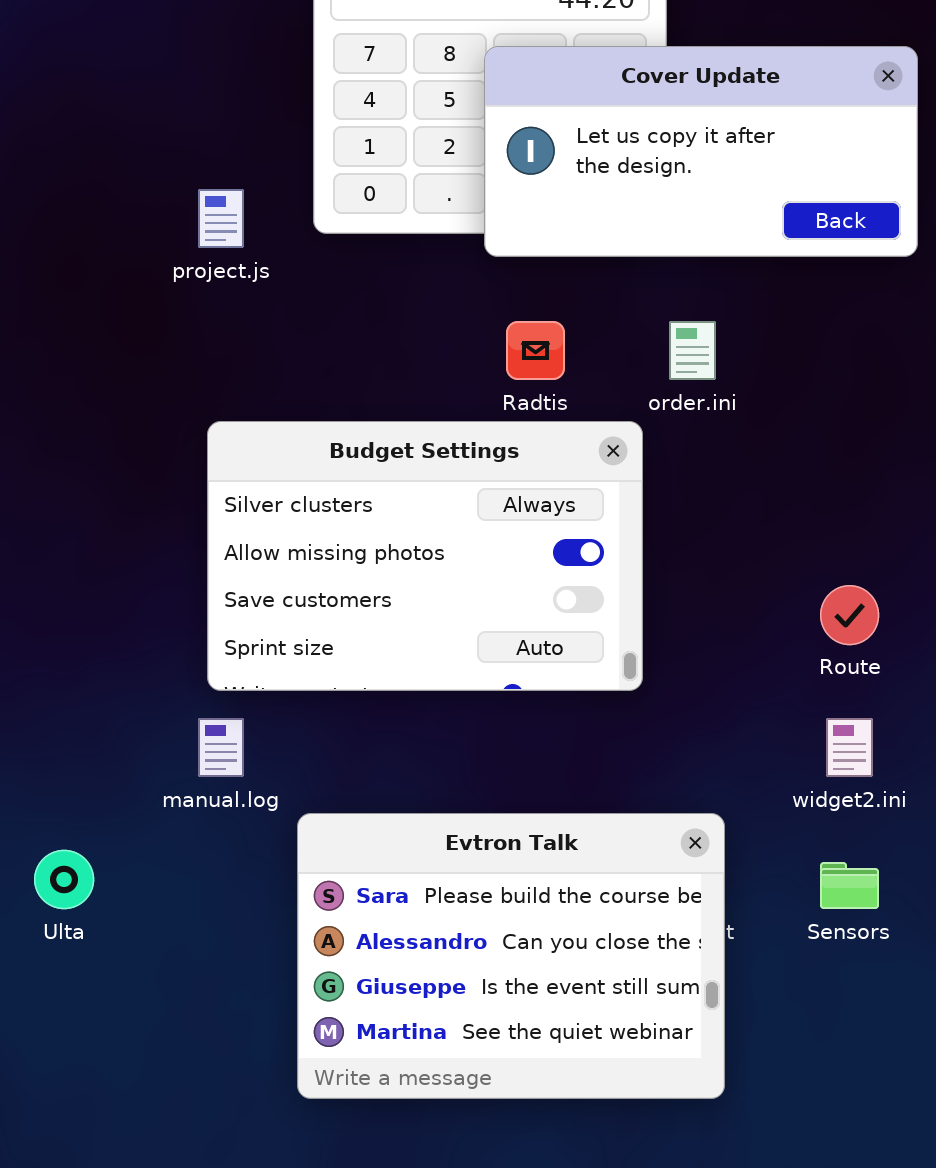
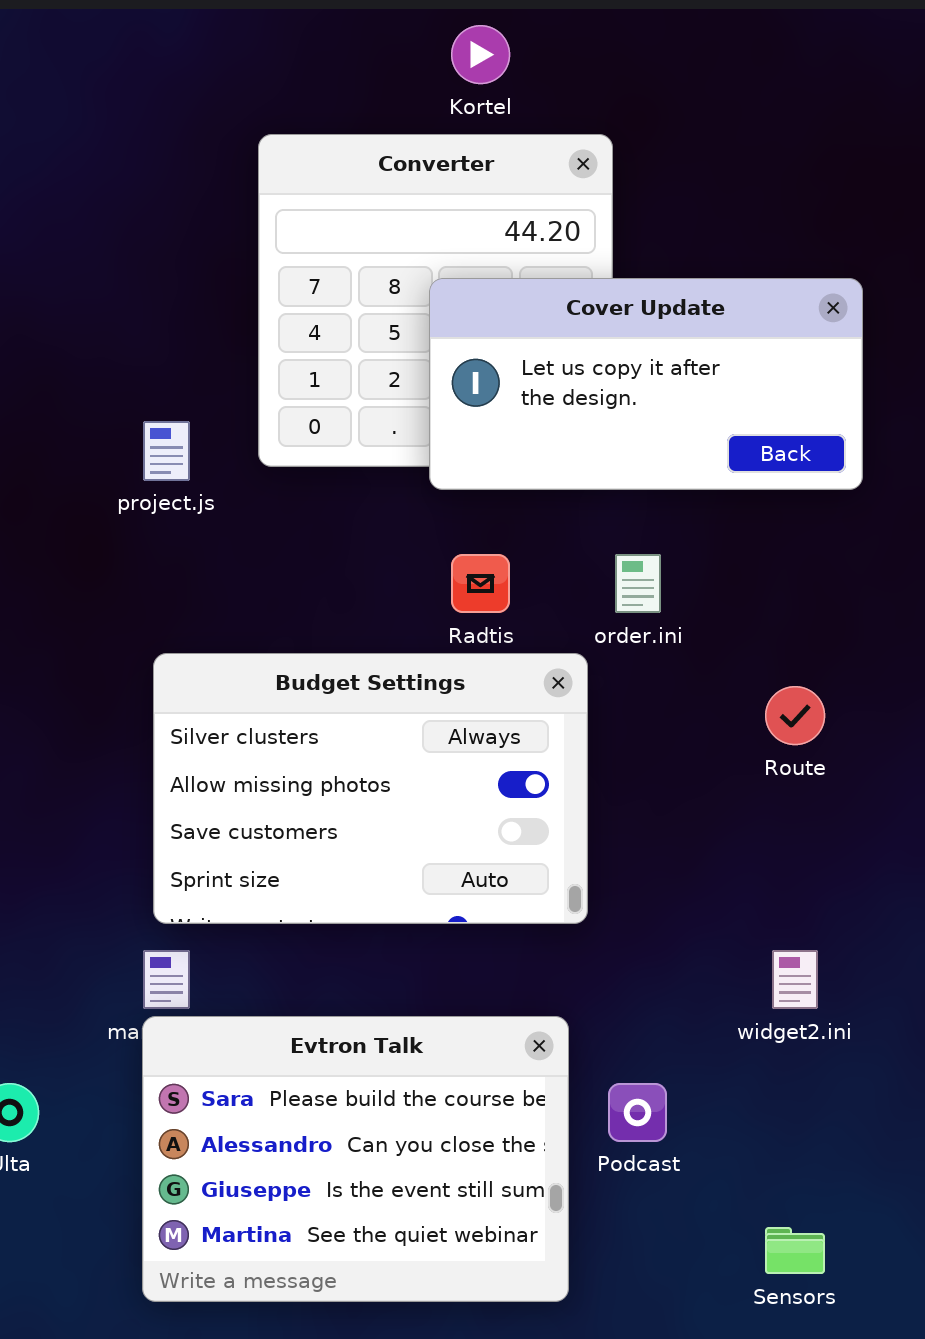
Route: [820,585,879,645] -> [765,686,825,745], moved
Evtron Talk: [297,813,725,1099] -> [142,1016,569,1302], moved
Sensors: [820,862,879,909] -> [765,1227,825,1274], moved

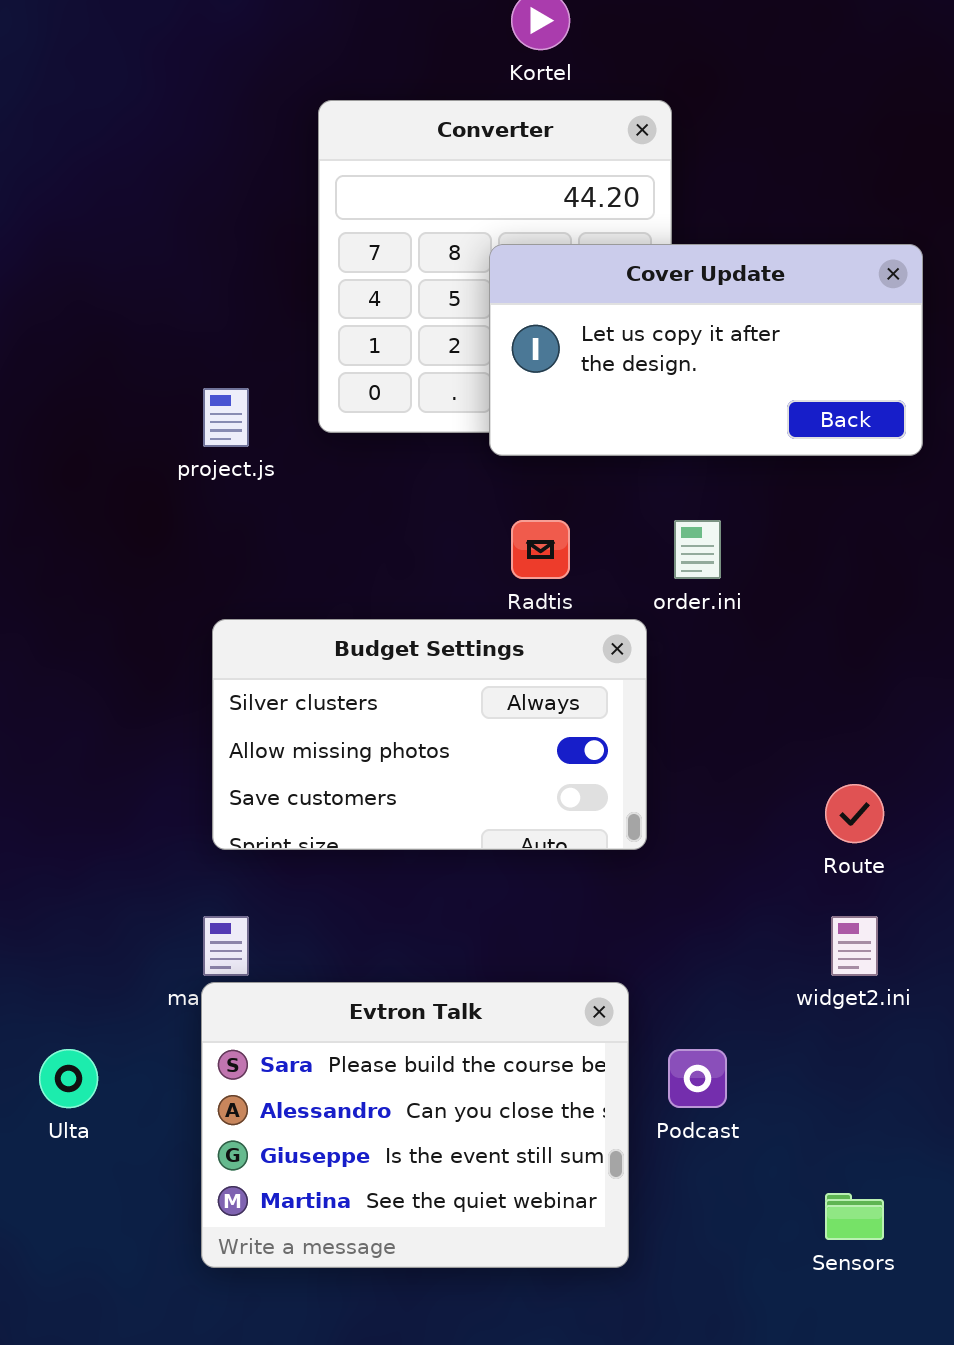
Budget Settings: [153,653,588,924] -> [212,619,647,850], resized
Route: [765,686,825,745] -> [825,784,884,843], moved

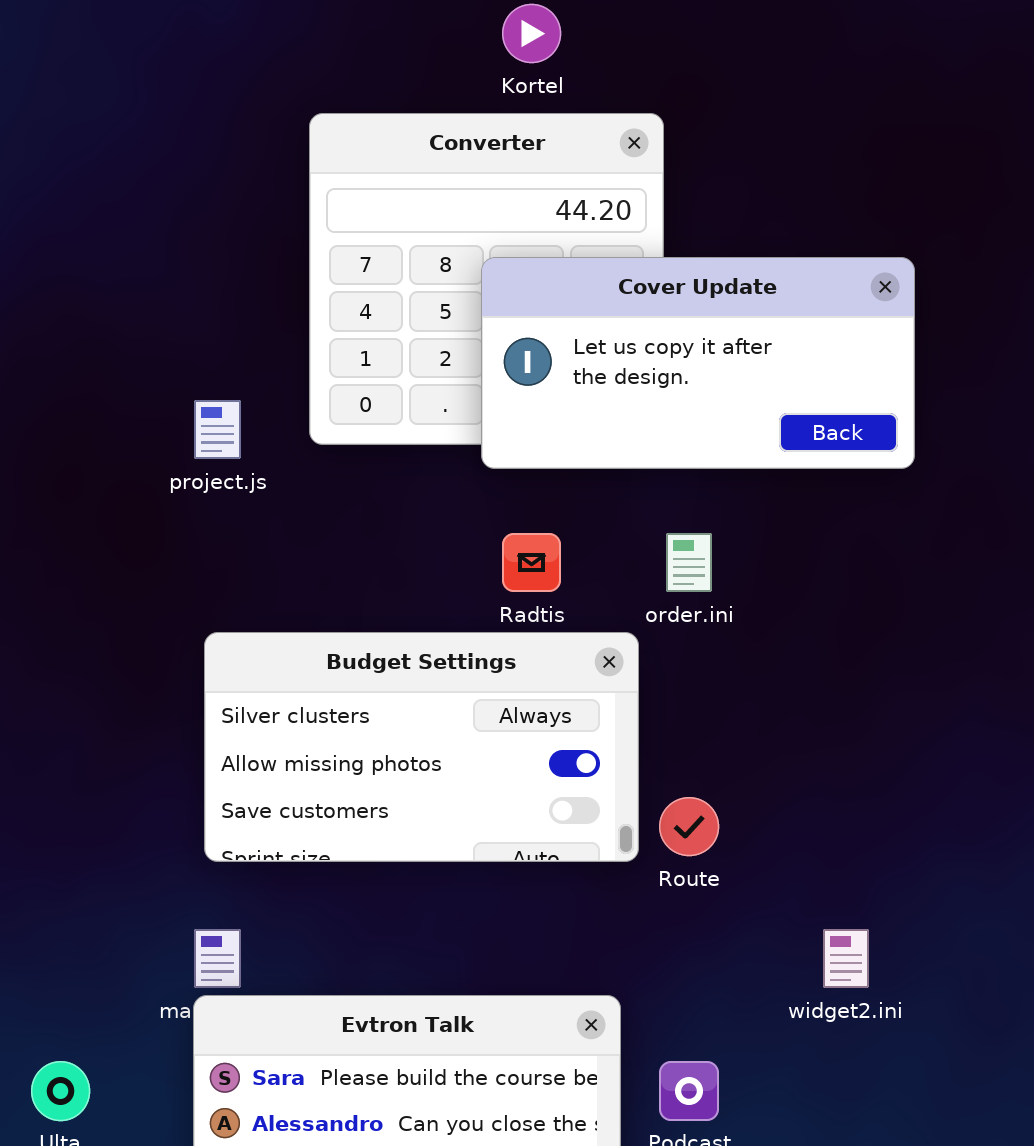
Route: [825,784,884,843] -> [659,797,719,856], moved

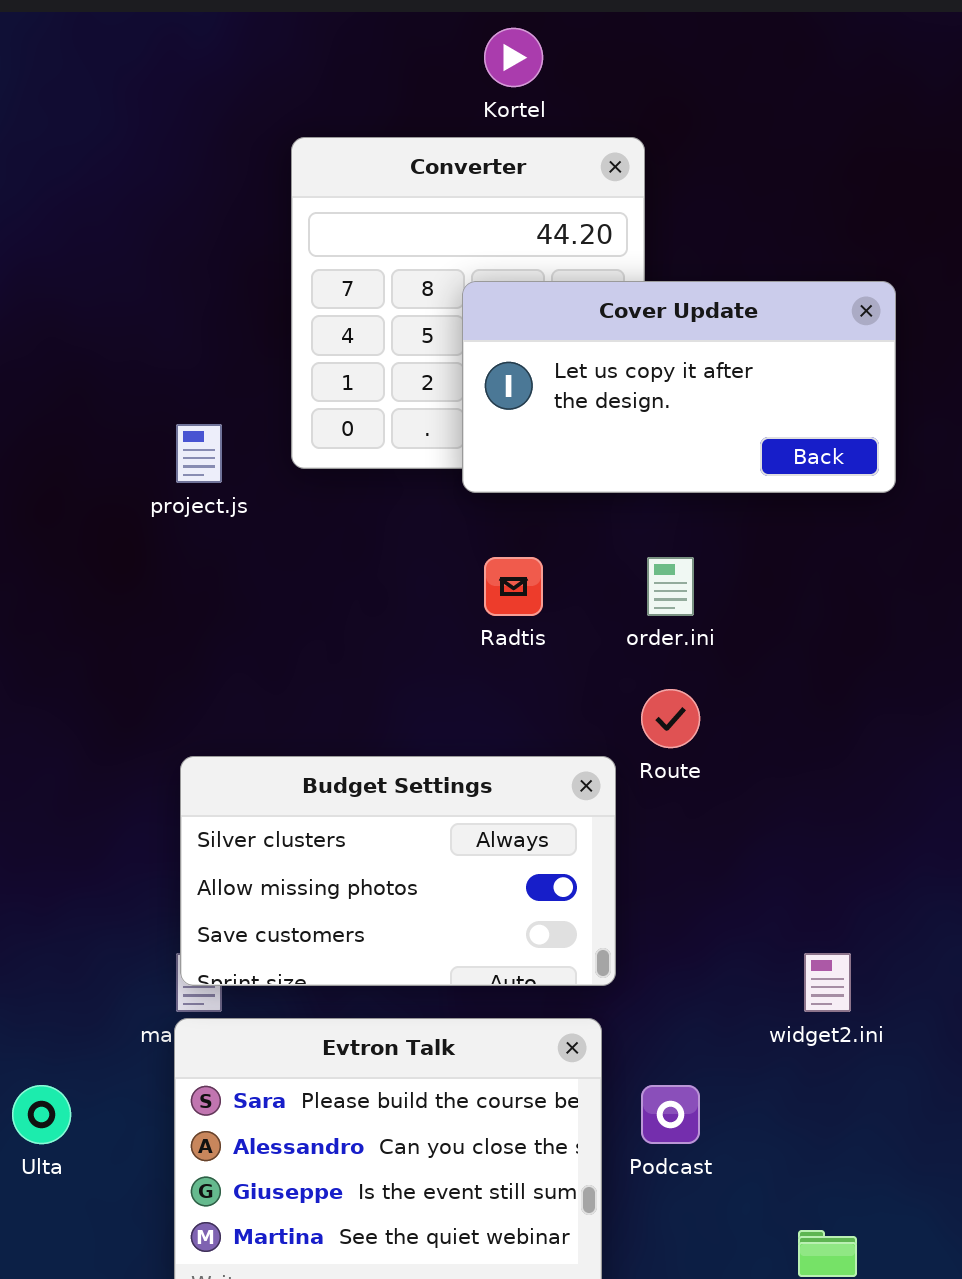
Budget Settings: [204,632,639,862] -> [180,756,616,986], moved
Route: [659,797,719,856] -> [641,689,700,748], moved

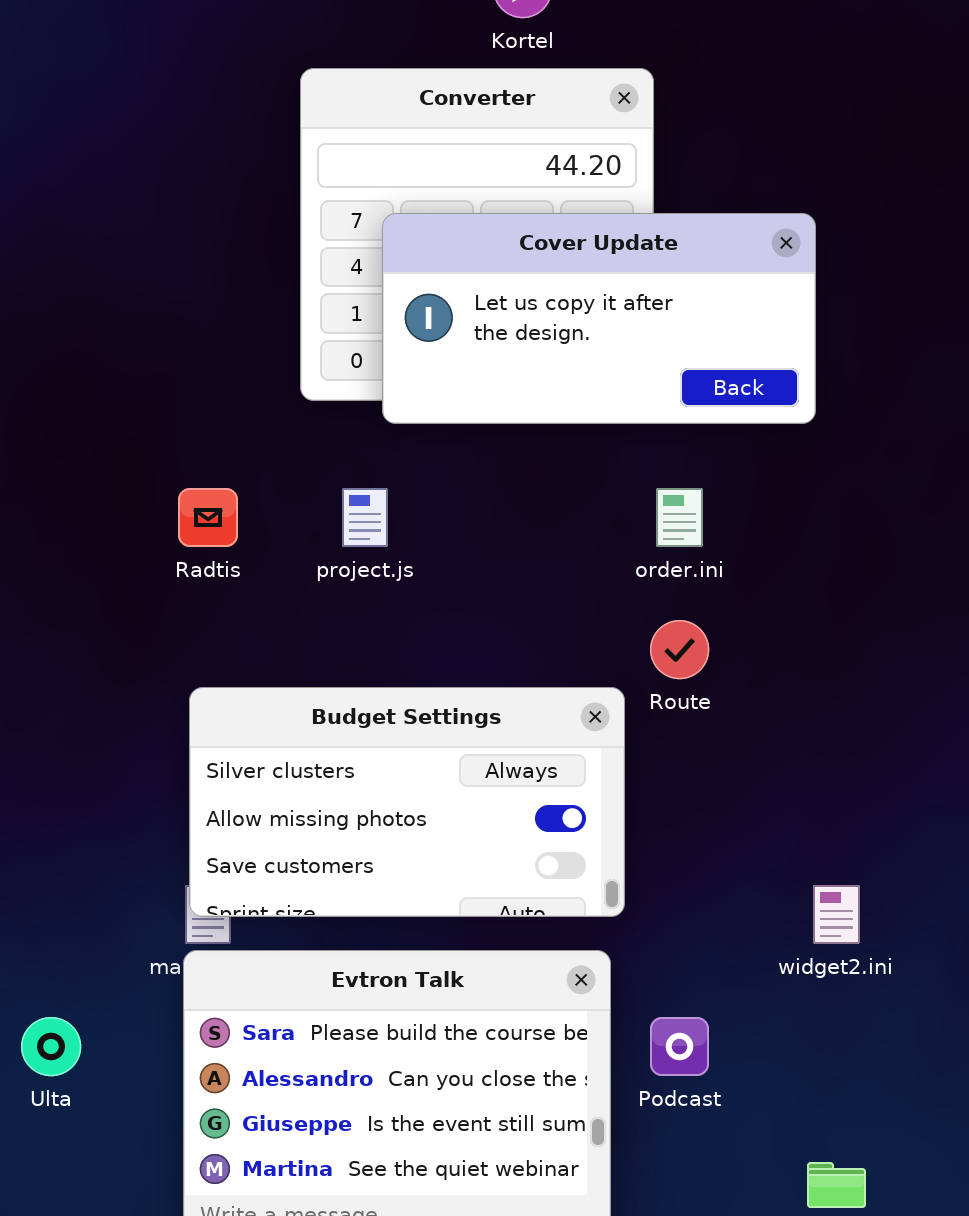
Cover Update: [462,281,896,493] -> [382,213,816,424], moved
project.js: [176,424,222,483] -> [342,488,388,547], moved
Radtis: [484,557,543,616] -> [178,488,238,547], moved

